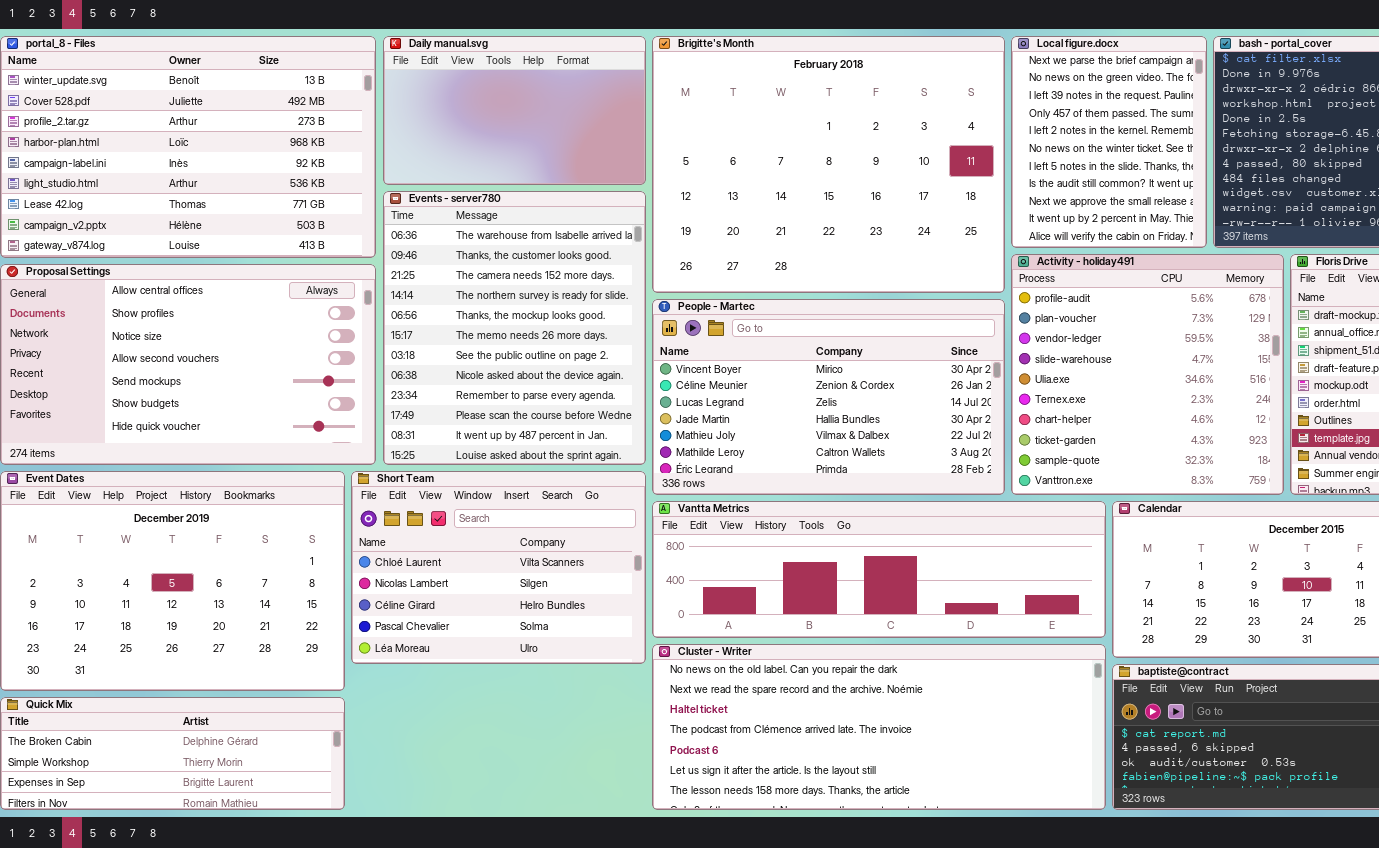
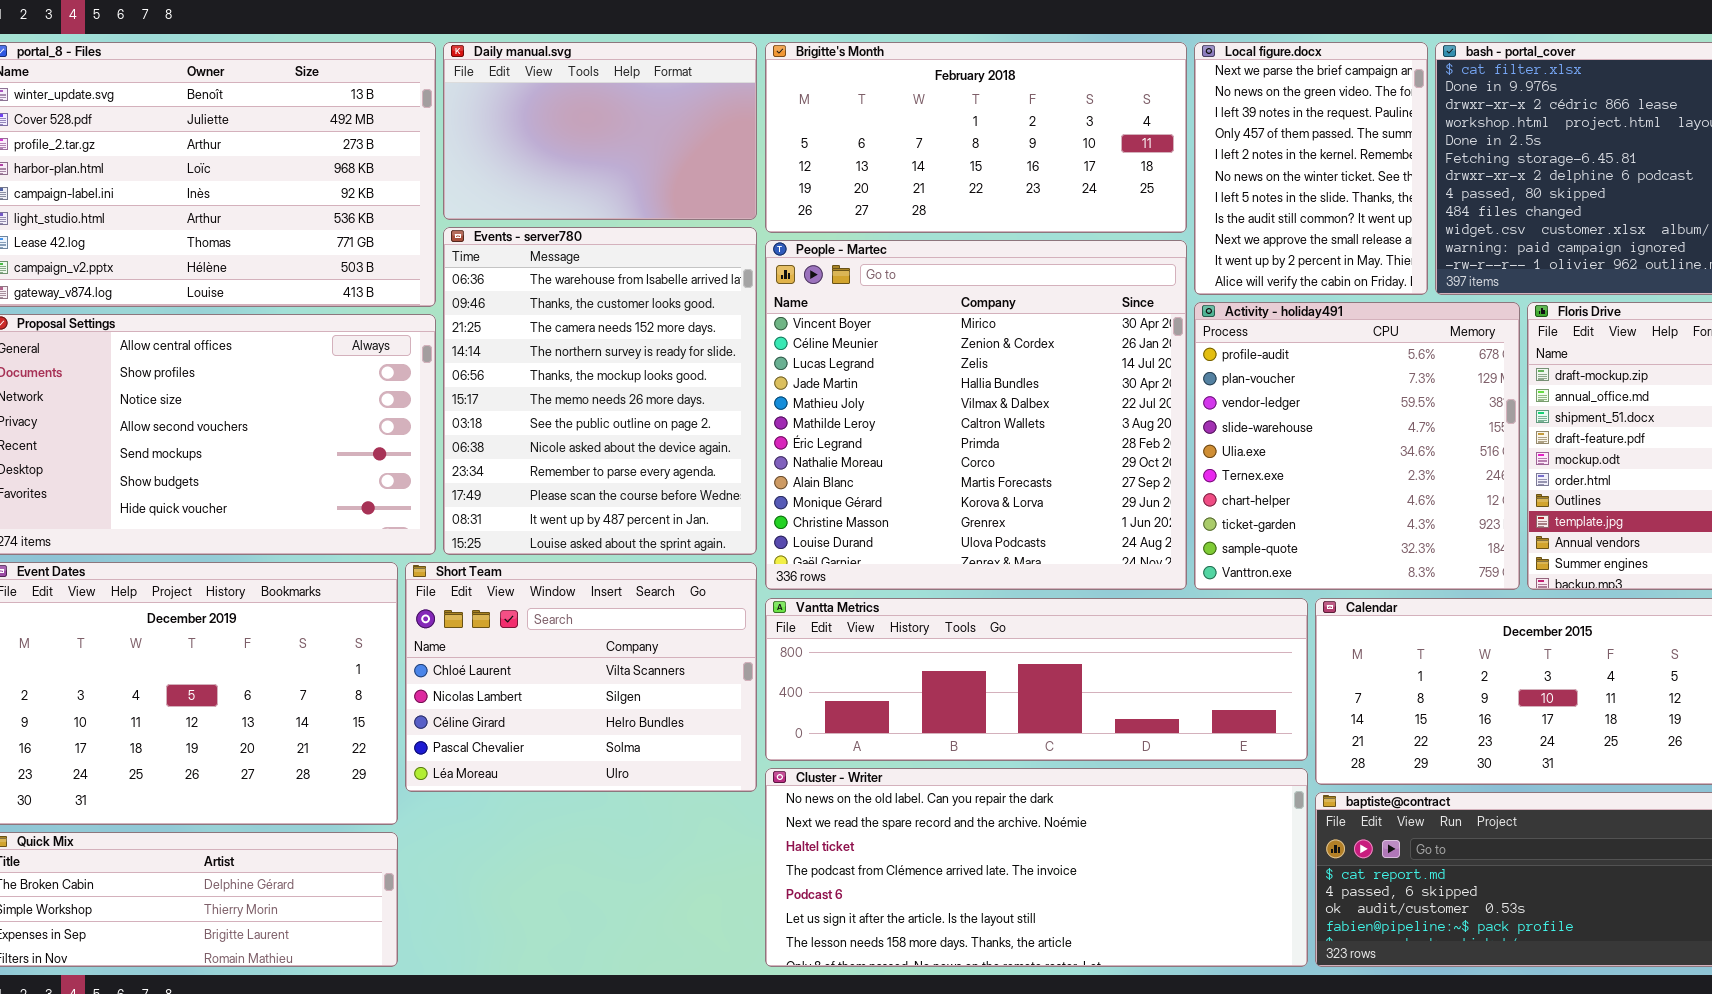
Brigitte's Month: [652,36,1005,293] -> [765,42,1187,233], resized
People - Martec: [652,299,1005,495] -> [765,240,1187,590], resized

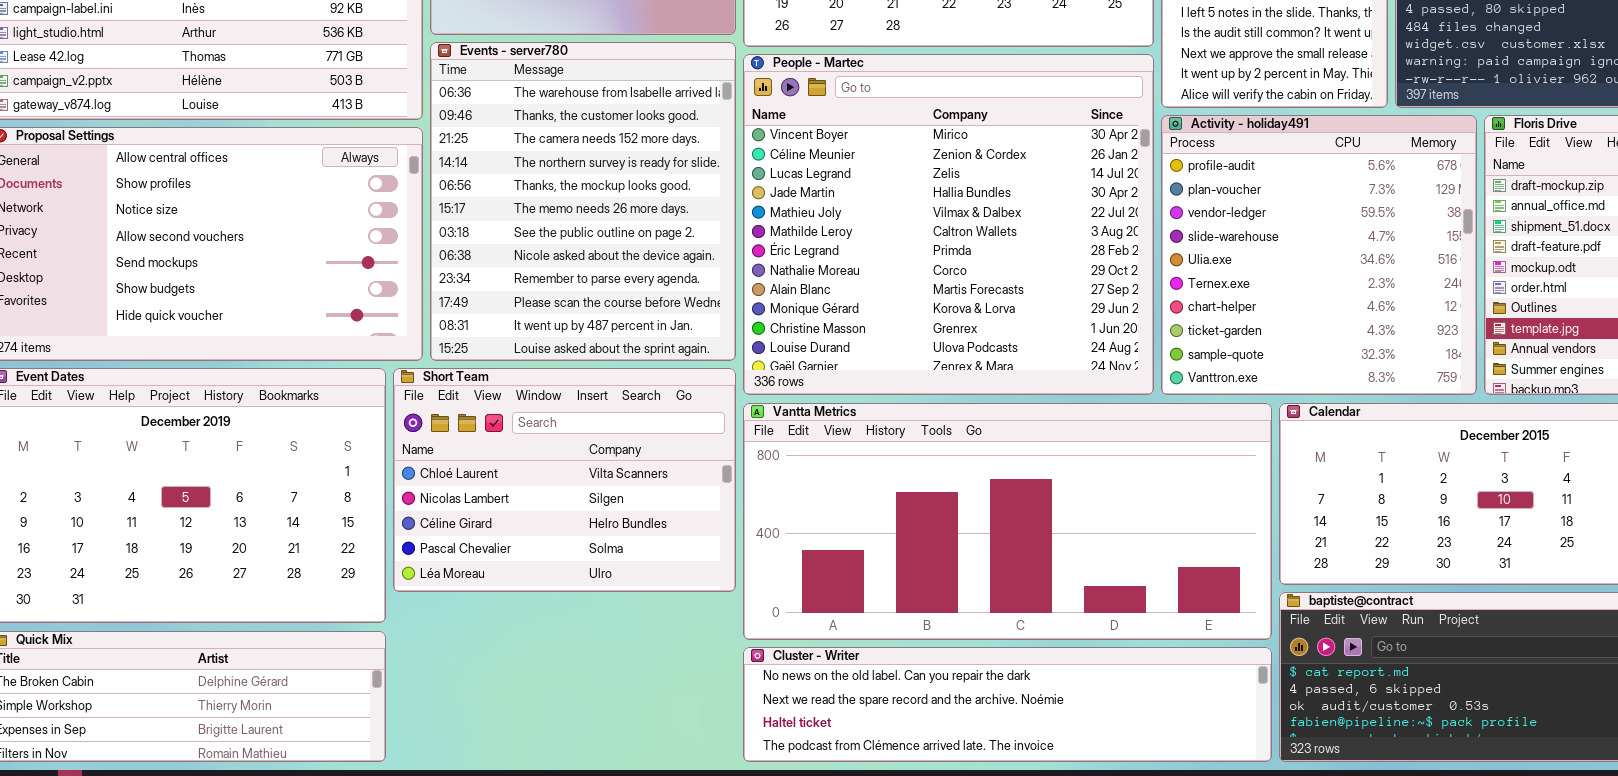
Vantta Metrics: [765,598,1308,761] -> [743,403,1272,640], resized
Cluster - Writer: [765,768,1308,967] -> [743,647,1272,762], resized

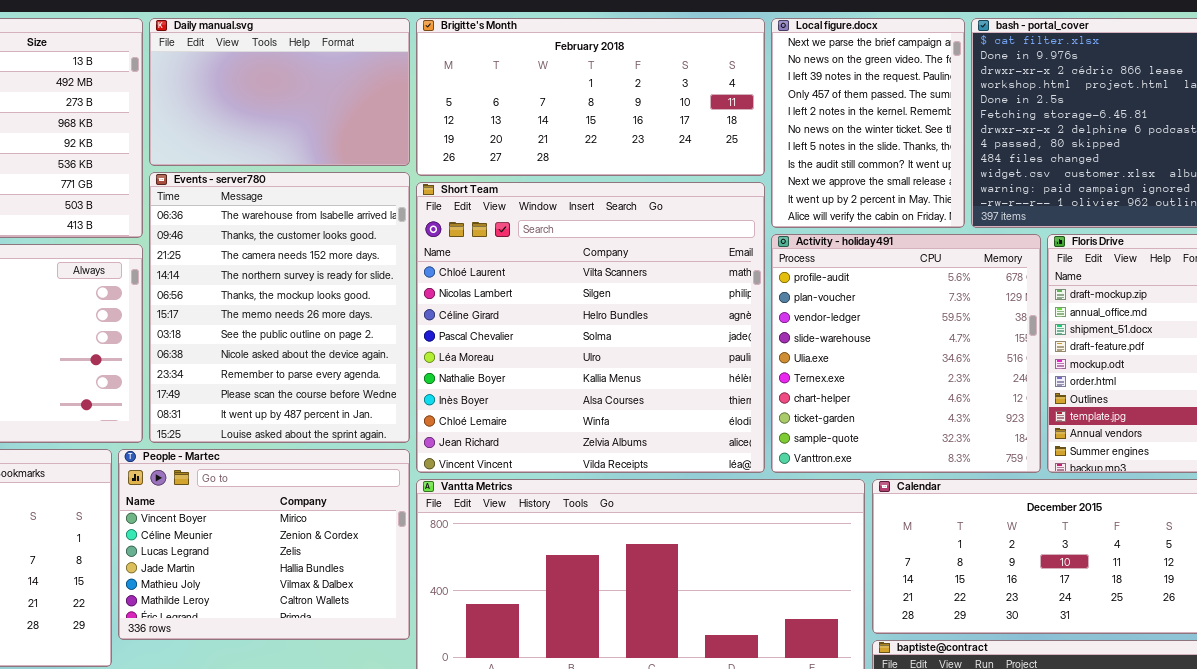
People - Martec: [743,54,1154,395] -> [118,449,410,640], moved, resized
Short Team: [393,368,736,592] -> [416,182,765,473], moved, resized

